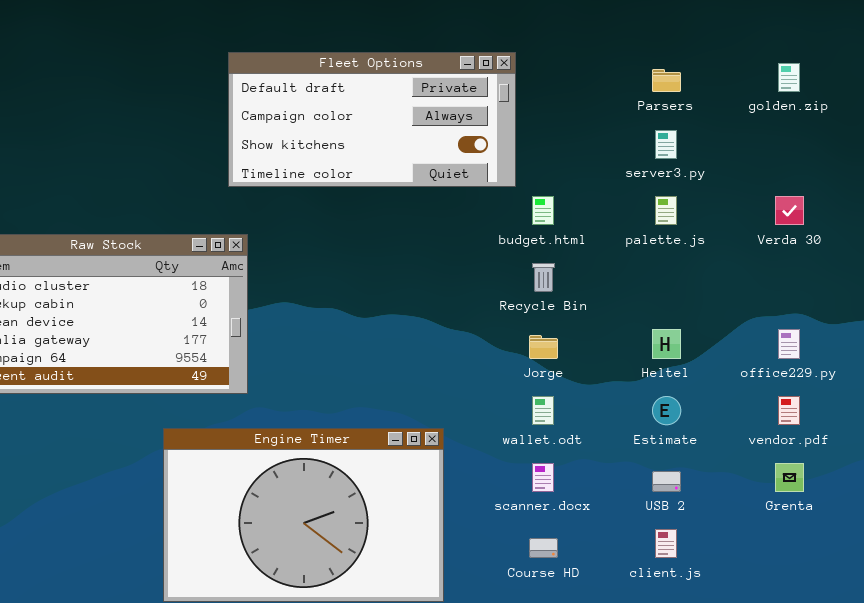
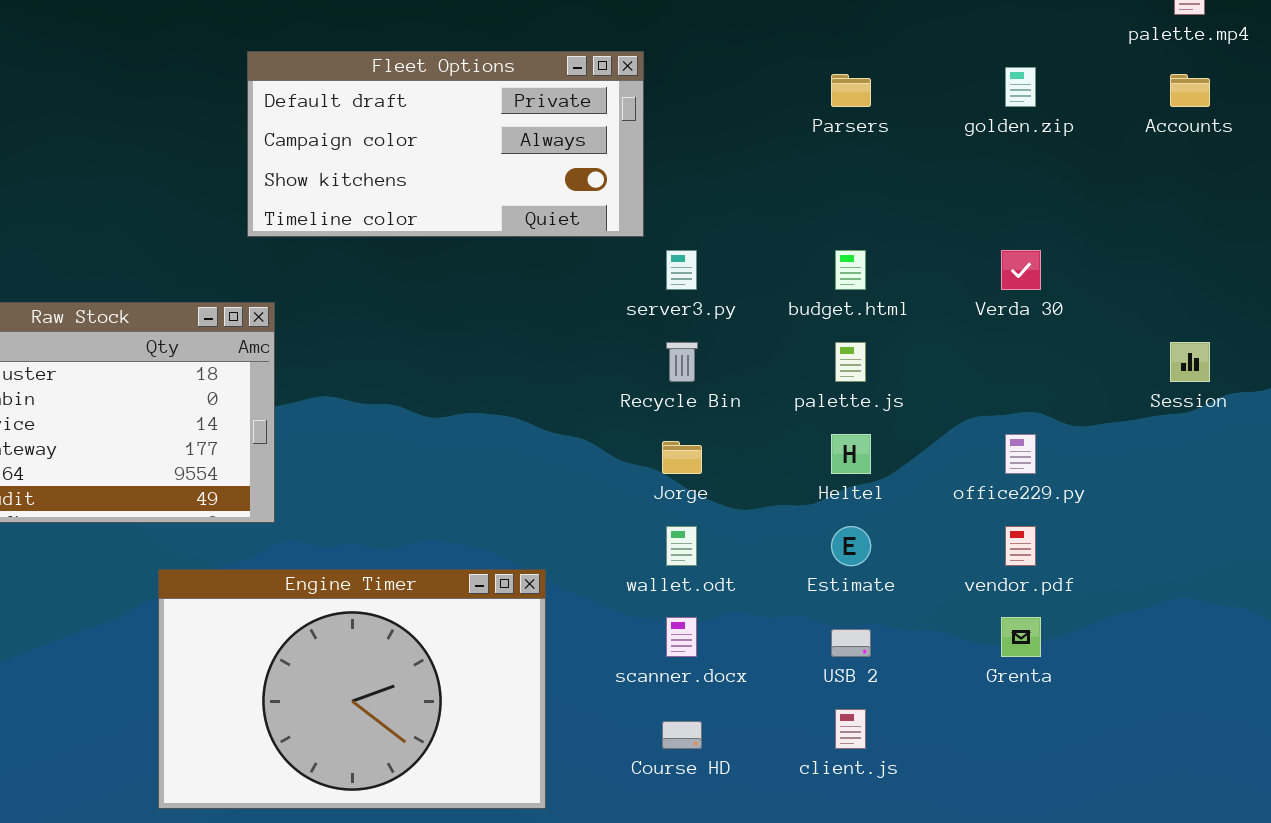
server3.py: [655,130,677,159] -> [666,250,697,290], moved
budget.html: [532,196,554,225] -> [835,250,866,290], moved
palette.js: [655,196,677,225] -> [835,342,866,382], moved

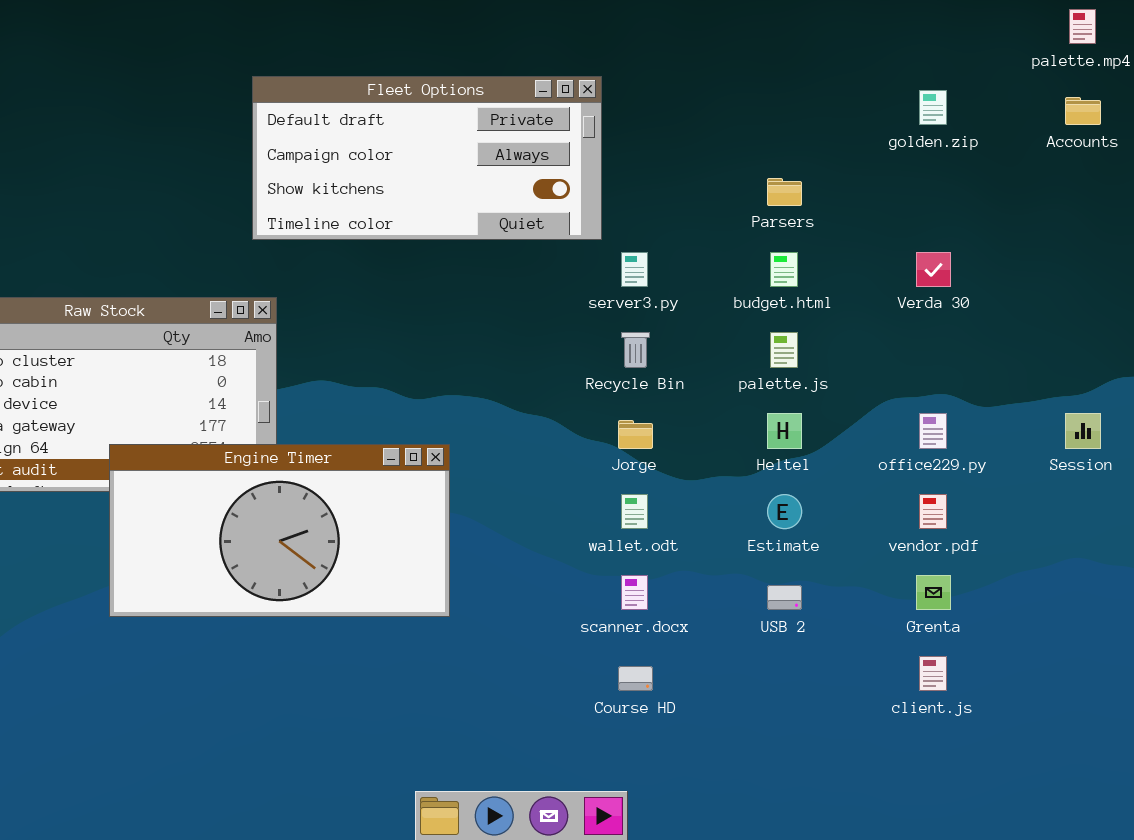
Parsers: [831,74,871,107] -> [767,178,802,206], moved
Session: [1170,342,1210,382] -> [1065,413,1101,449], moved
Engine Timer: [158,569,546,809] -> [109,444,450,617], moved, resized
client.js: [835,709,866,749] -> [919,656,947,691], moved

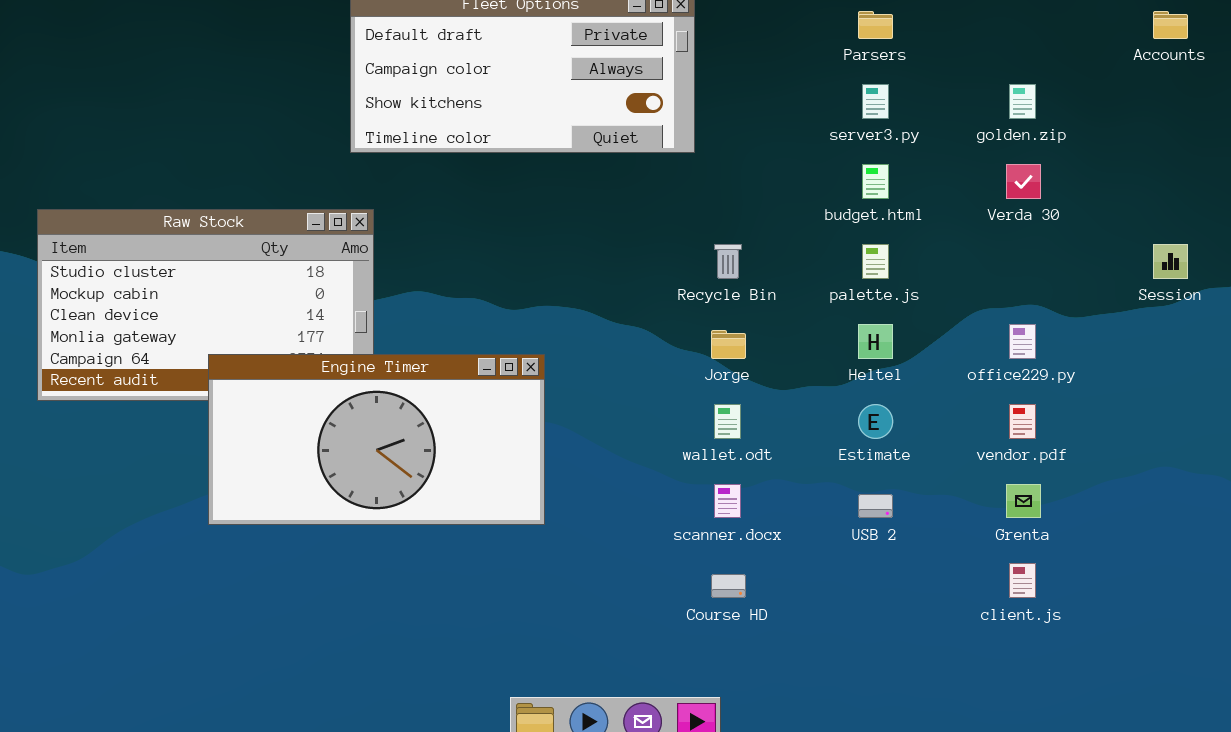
golden.zip: [919,90,947,125] -> [1009,84,1036,119], moved
Parsers: [767,178,802,206] -> [858,11,893,39], moved
server3.py: [621,252,648,287] -> [862,84,889,119], moved
Session: [1065,413,1101,449] -> [1153,244,1188,279], moved

